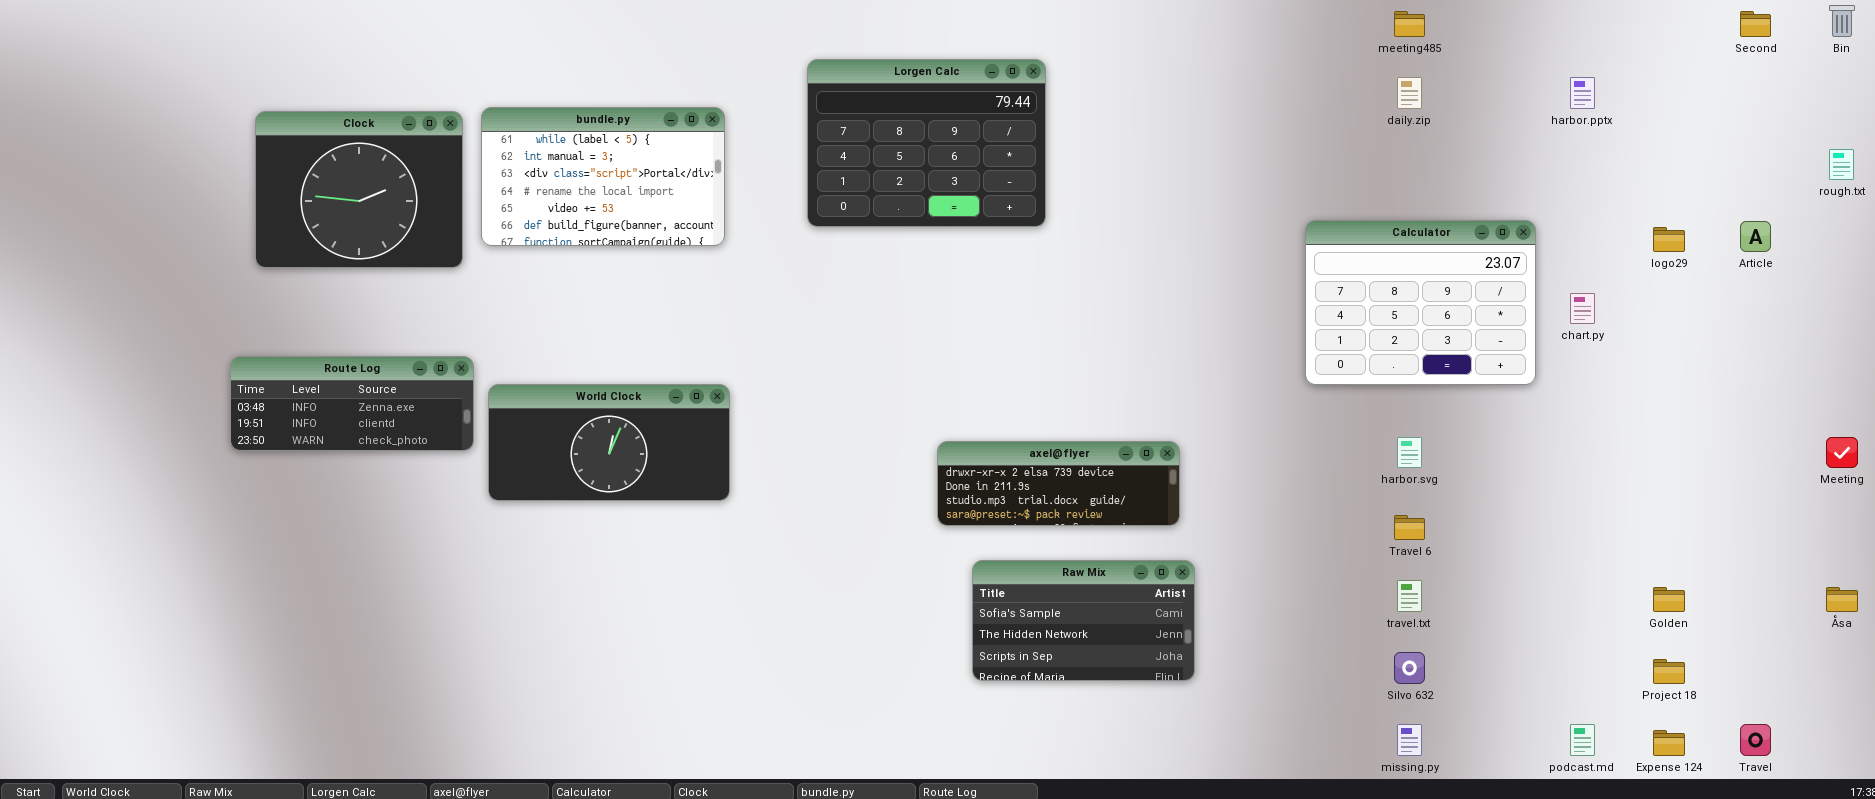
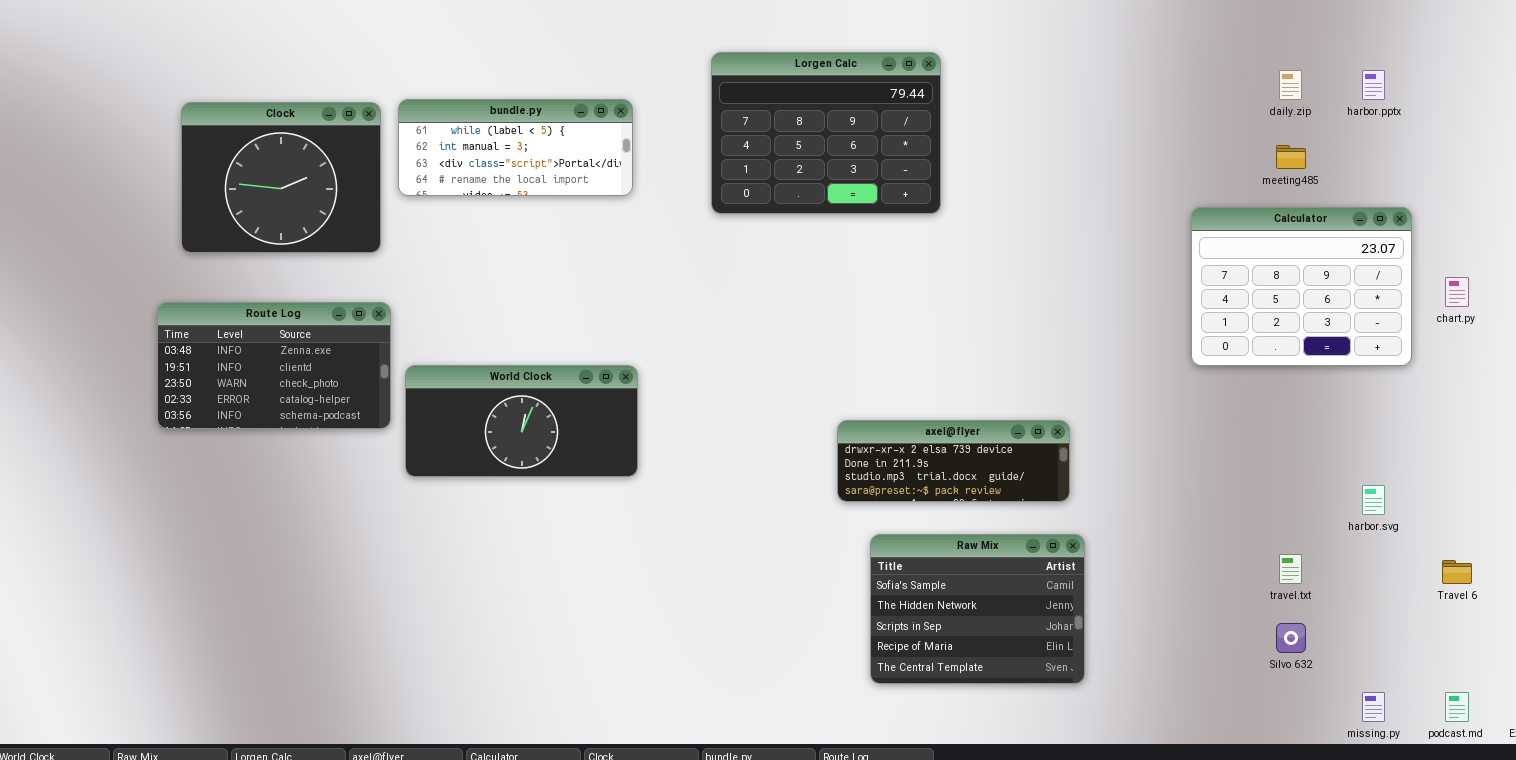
meeting485: [1394,11,1425,37] -> [1276,145,1306,169], moved
harbor.pptx: [1570,77,1595,109] -> [1362,70,1385,100], moved
bundle.py: [481,107,725,246] -> [398,99,633,196], resized
Route Log: [230,356,474,451] -> [157,302,391,429], resized
harbor.svg: [1397,437,1422,468] -> [1362,485,1385,515], moved
Travel 6: [1394,515,1425,540] -> [1442,560,1472,584], moved
Raw Mix: [972,560,1195,681] -> [870,534,1085,684], resized
missing.py: [1397,724,1422,756] -> [1362,692,1385,722], moved

